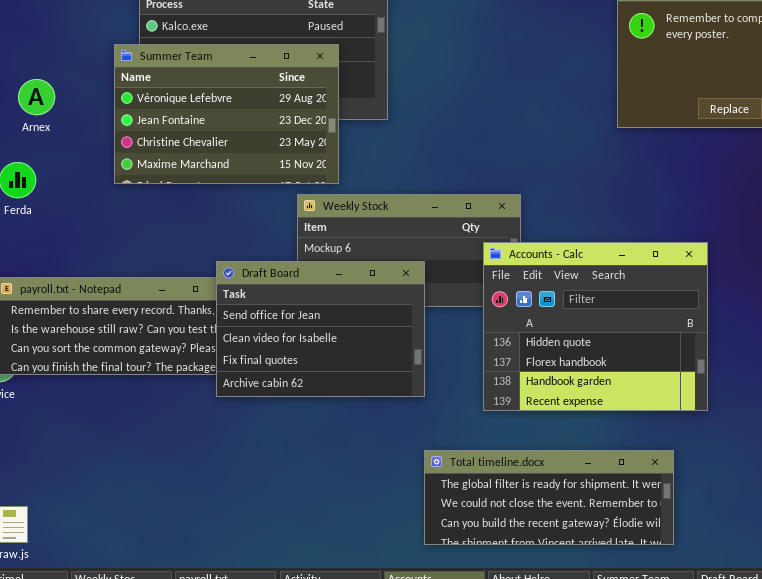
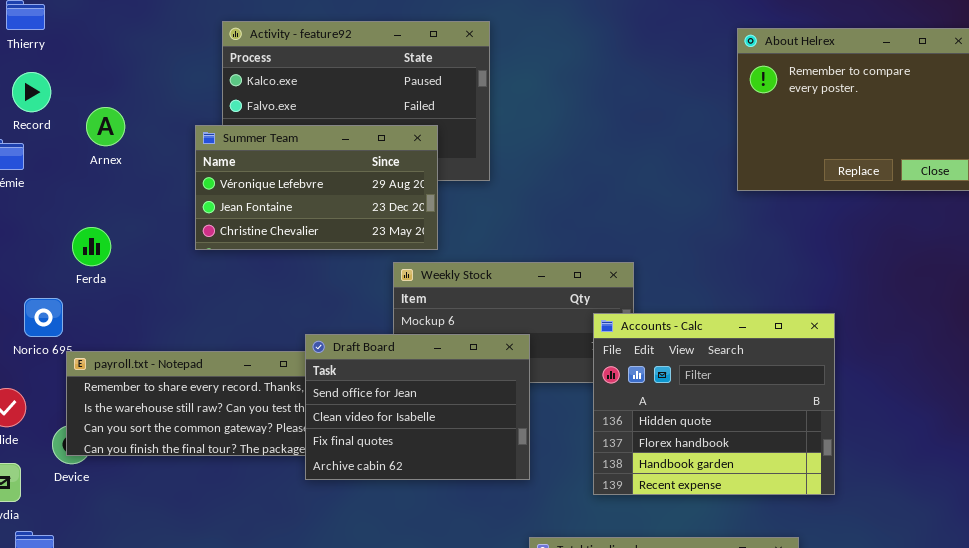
Summer Team: [114,44,339,184] -> [195,125,438,250], resized
Arnex: [18,79,55,115] -> [86,107,125,146], moved

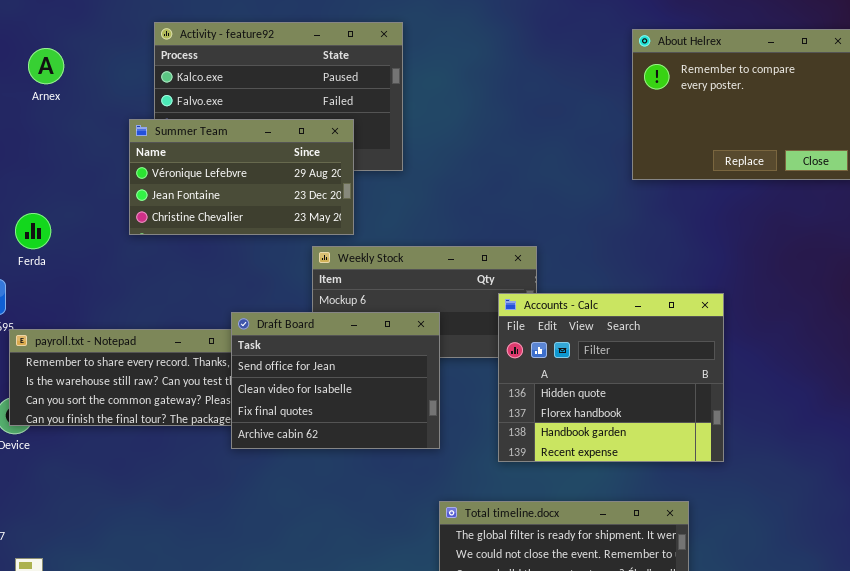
Arnex: [86,107,125,146] -> [28,48,64,84], moved

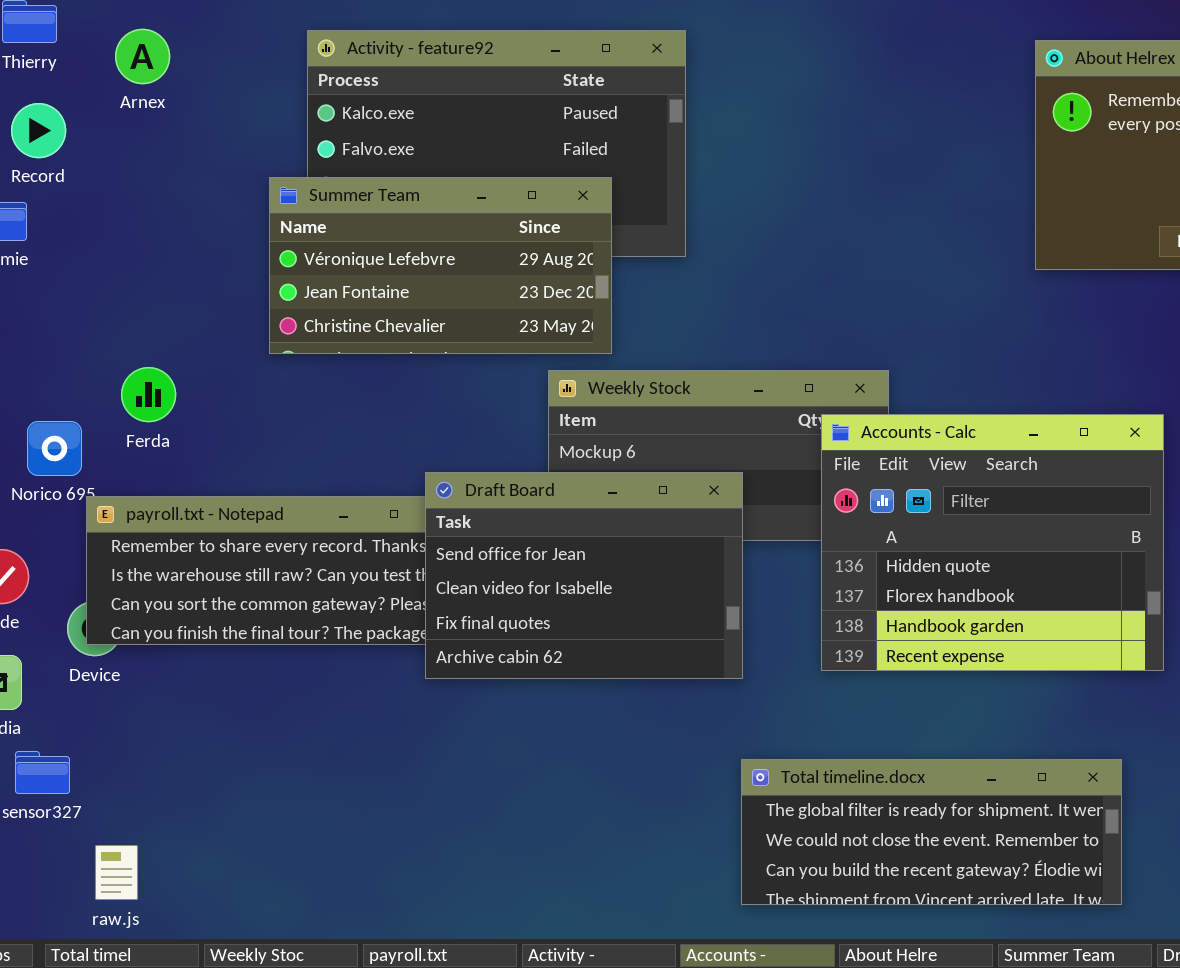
Arnex: [28,48,64,84] -> [115,29,170,84], moved
Ferda: [15,213,51,249] -> [121,367,176,422], moved
Accounts - Calc: [498,293,724,462] -> [821,414,1164,671], moved

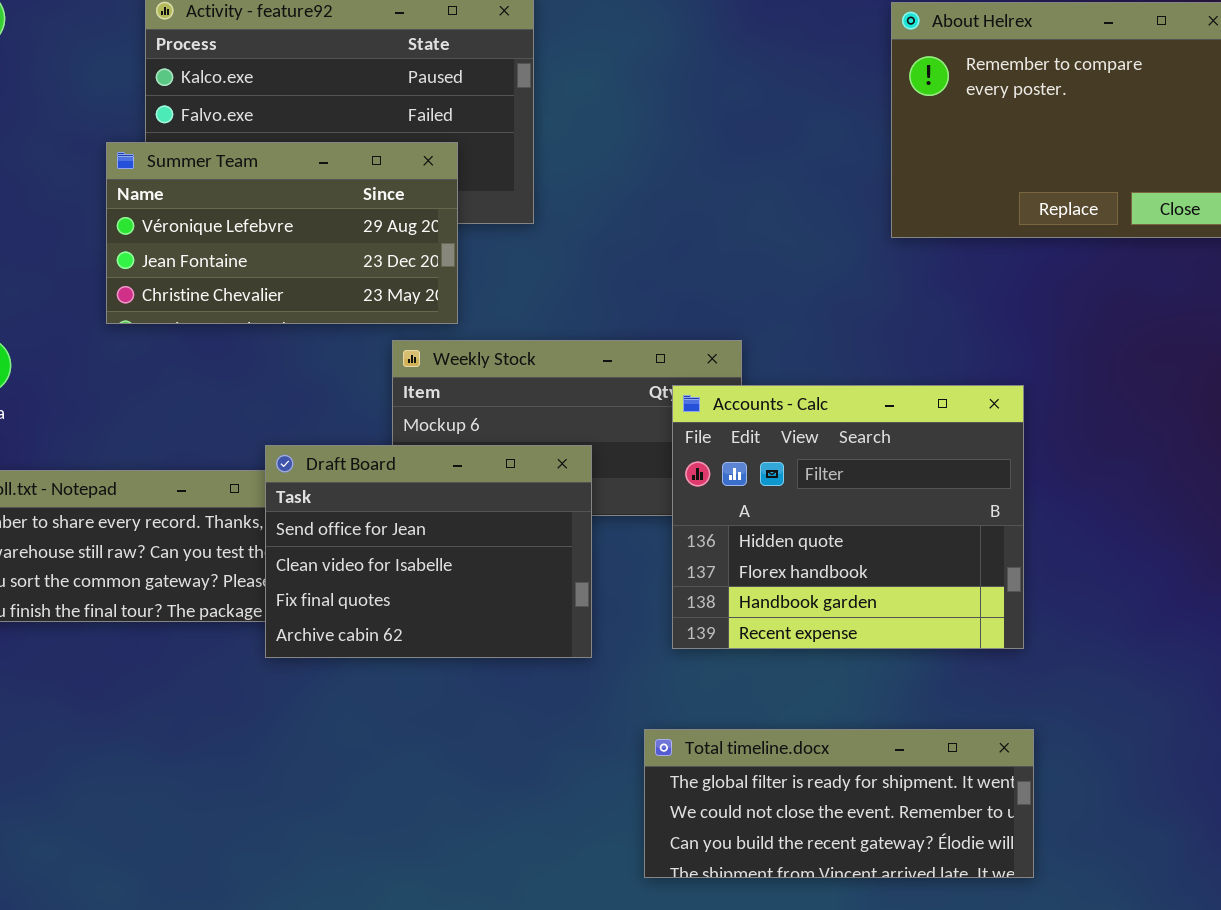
Total timeline.docx: [741,759,1122,905] -> [644,729,1034,878], moved

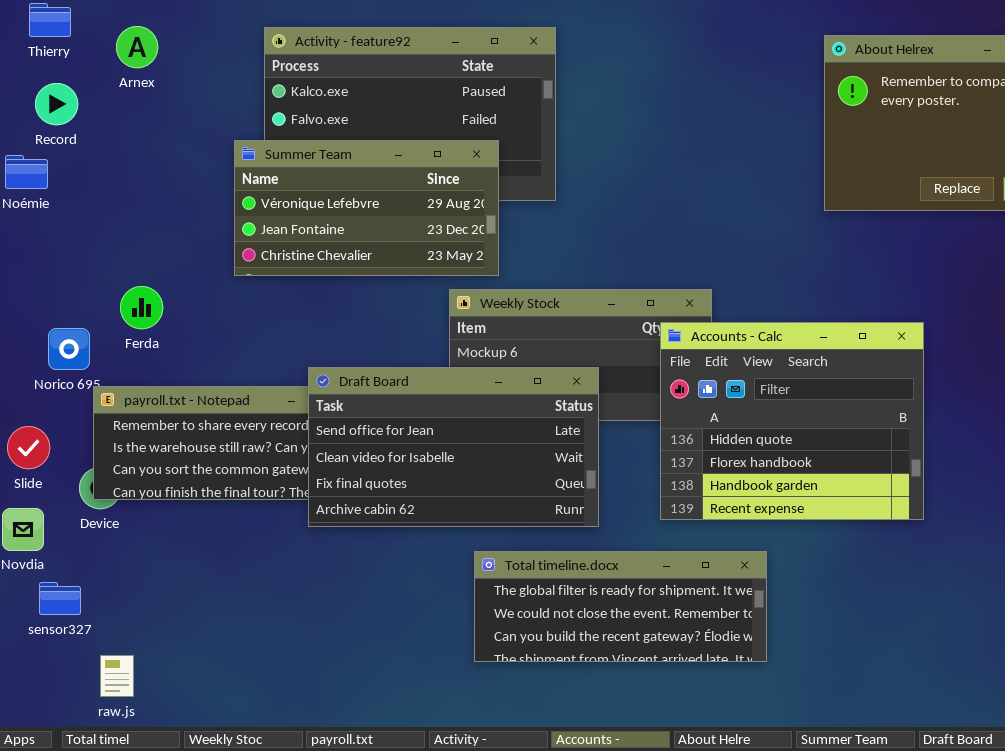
Draft Board: [265,445,592,658] -> [308,367,599,527], resized
Total timeline.docx: [644,729,1034,878] -> [474,551,767,662], moved

